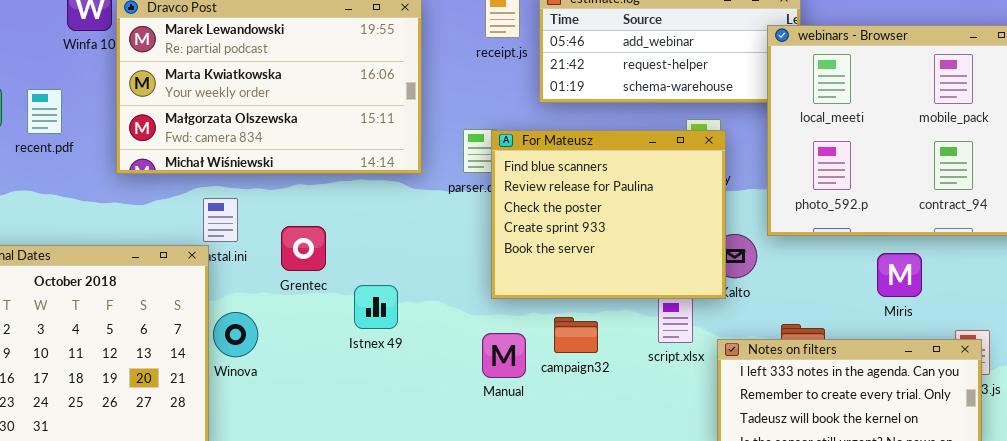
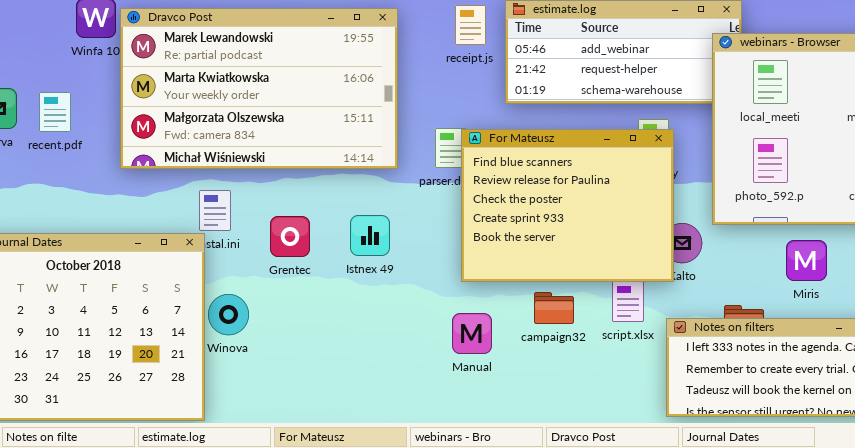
Miris: [877,253,922,297] -> [786,240,827,281], moved
Istnex 49: [354,285,398,329] -> [350,215,390,256], moved
campaign32: [554,317,598,353] -> [534,292,574,324], moved

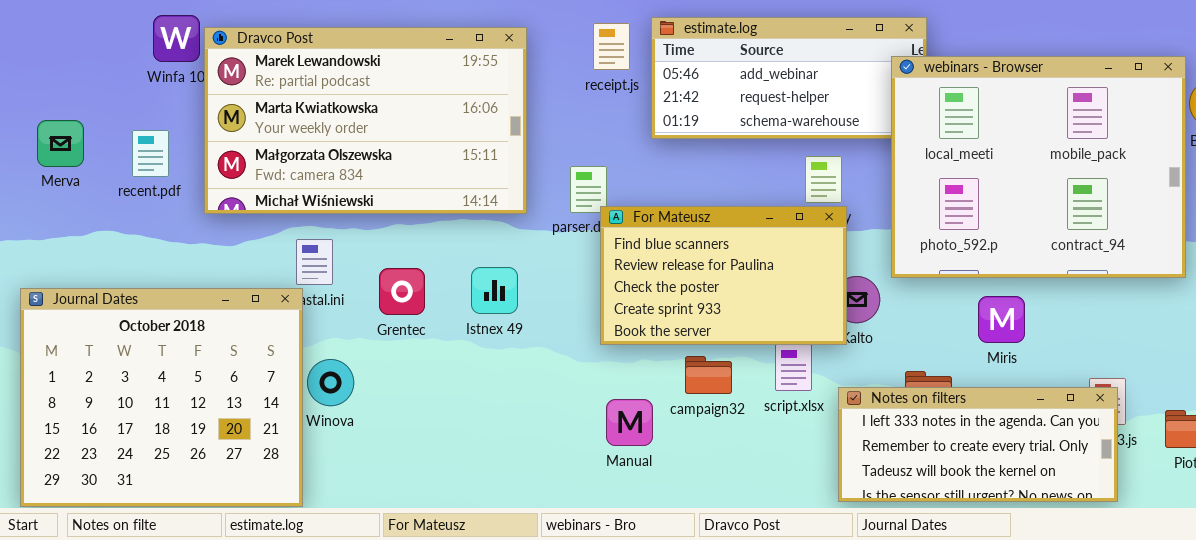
recent.pdf: [39,92,71,132] -> [132,130,169,177], moved
For Mateusz: [461,129,674,282] -> [600,206,847,345], resized
Manual: [452,313,492,354] -> [606,399,653,446], moved

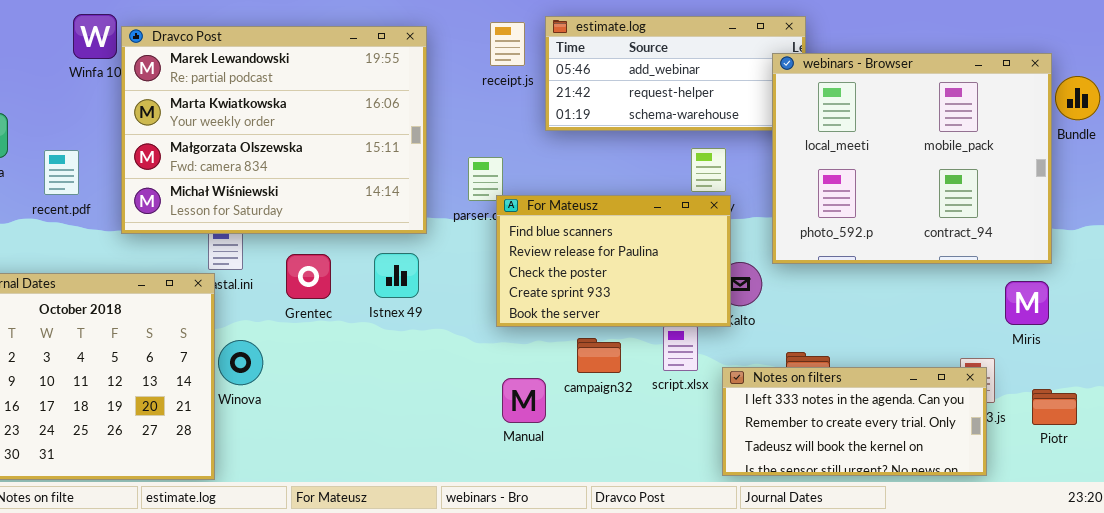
Dravco Post: [204,27,527,214] -> [121,26,427,234], resized
recent.pdf: [132,130,169,177] -> [44,150,79,195], moved
Miris: [978,296,1025,343] -> [1005,281,1049,325], moved

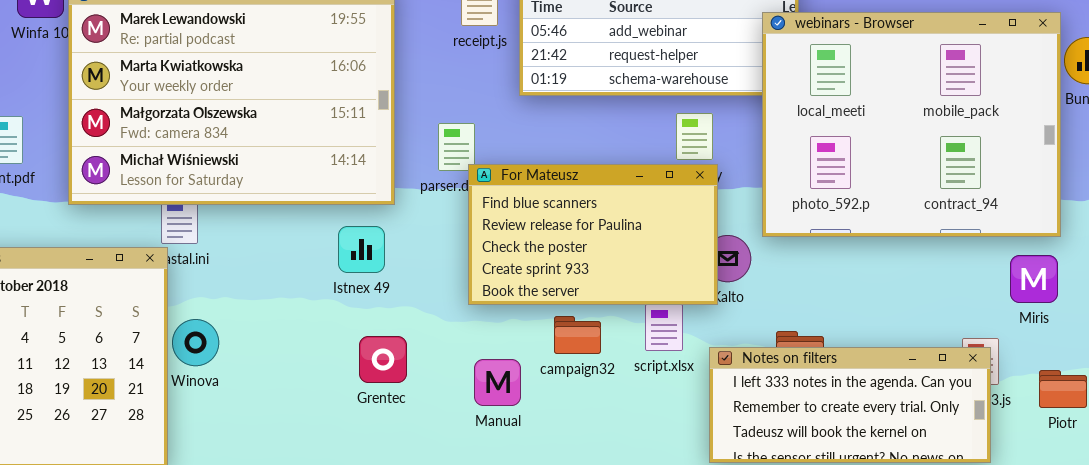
Grentec: [286,254,331,299] -> [359,336,407,383], moved

